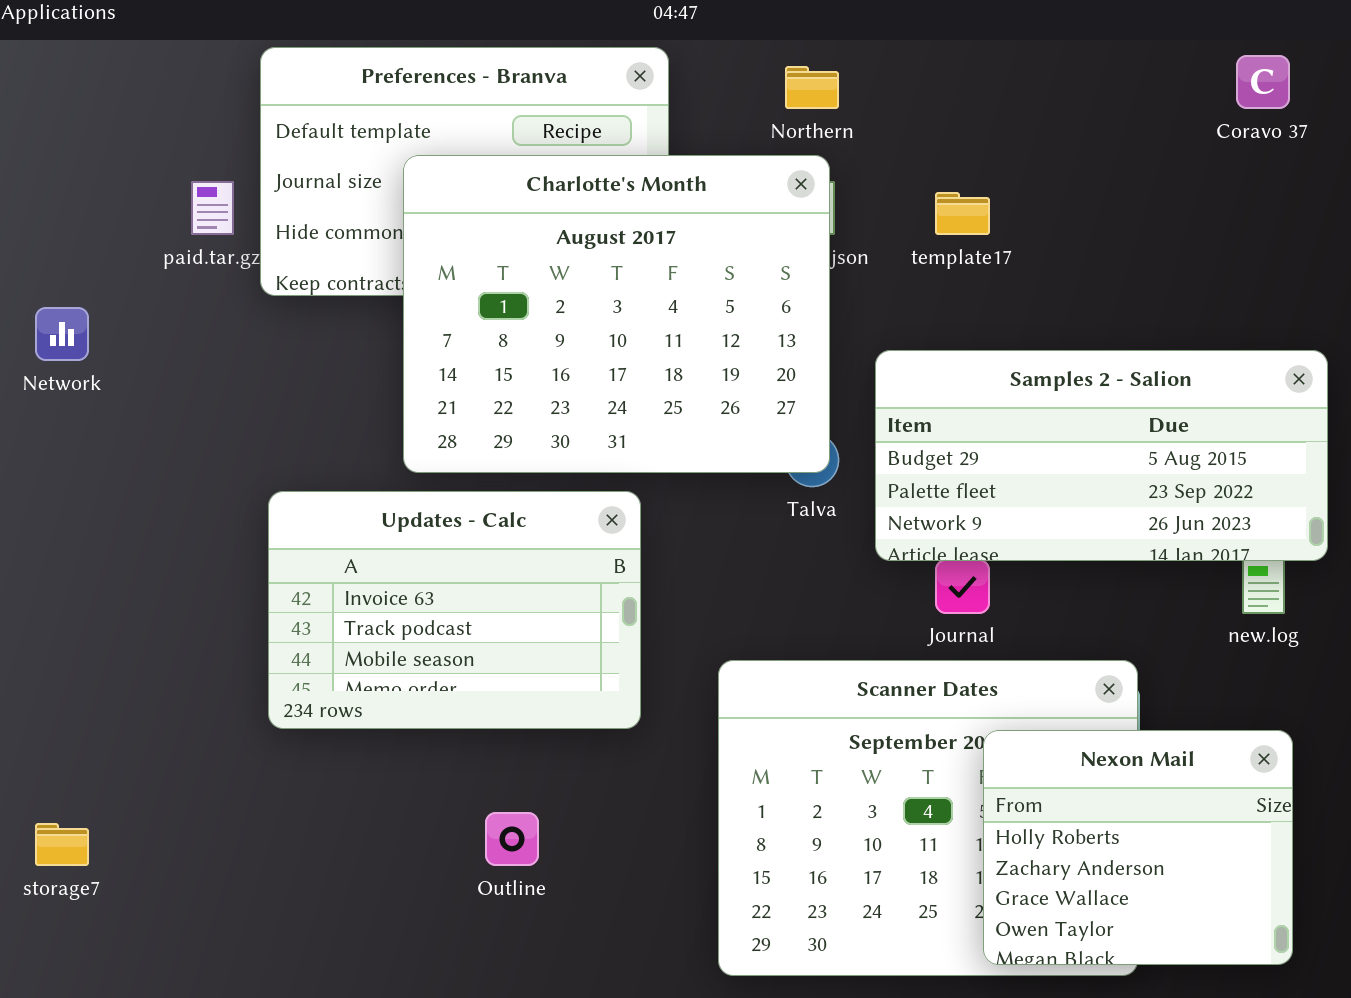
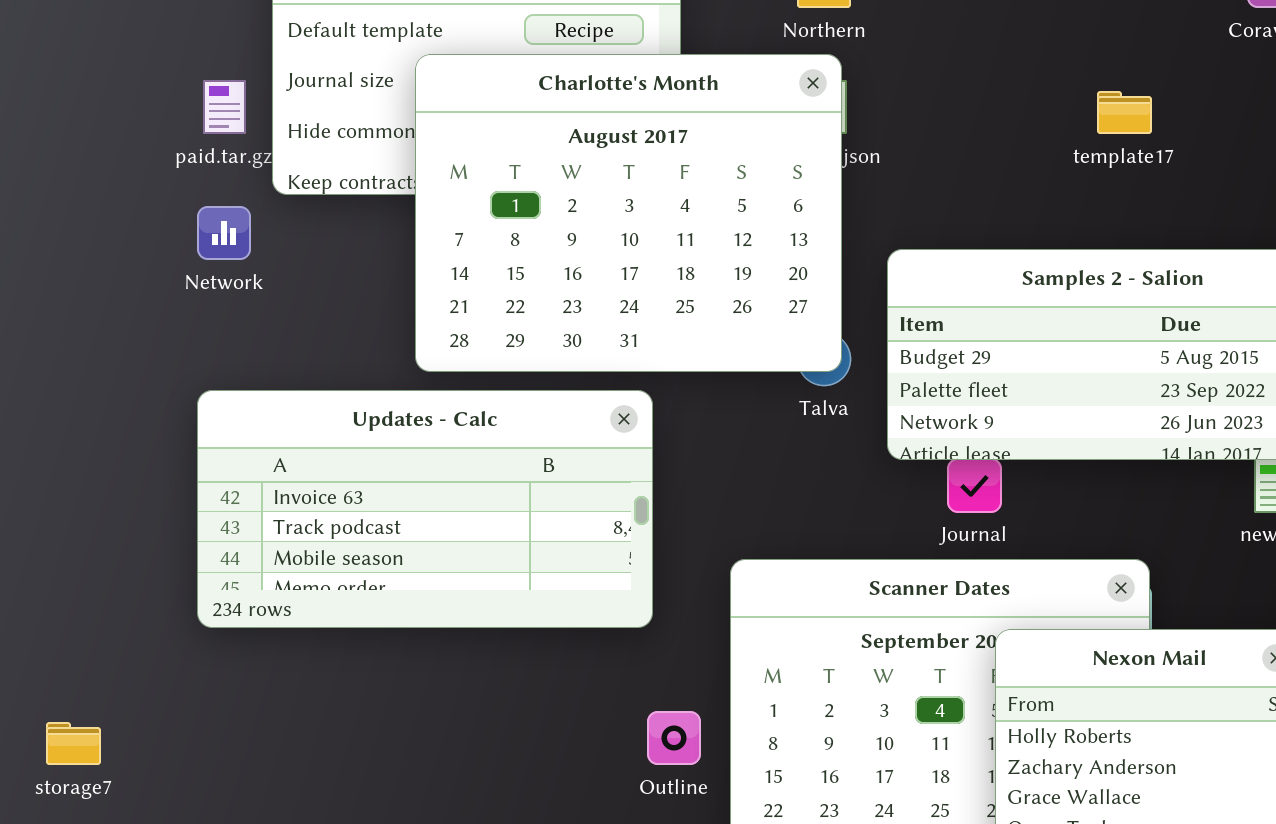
template17: [935,192,990,235] -> [1097,91,1152,134], moved
Network: [35,307,89,361] -> [197,206,251,260], moved
Updates - Calc: [268,491,641,729] -> [197,390,653,628], resized
Outline: [485,812,539,866] -> [647,711,701,765], moved

